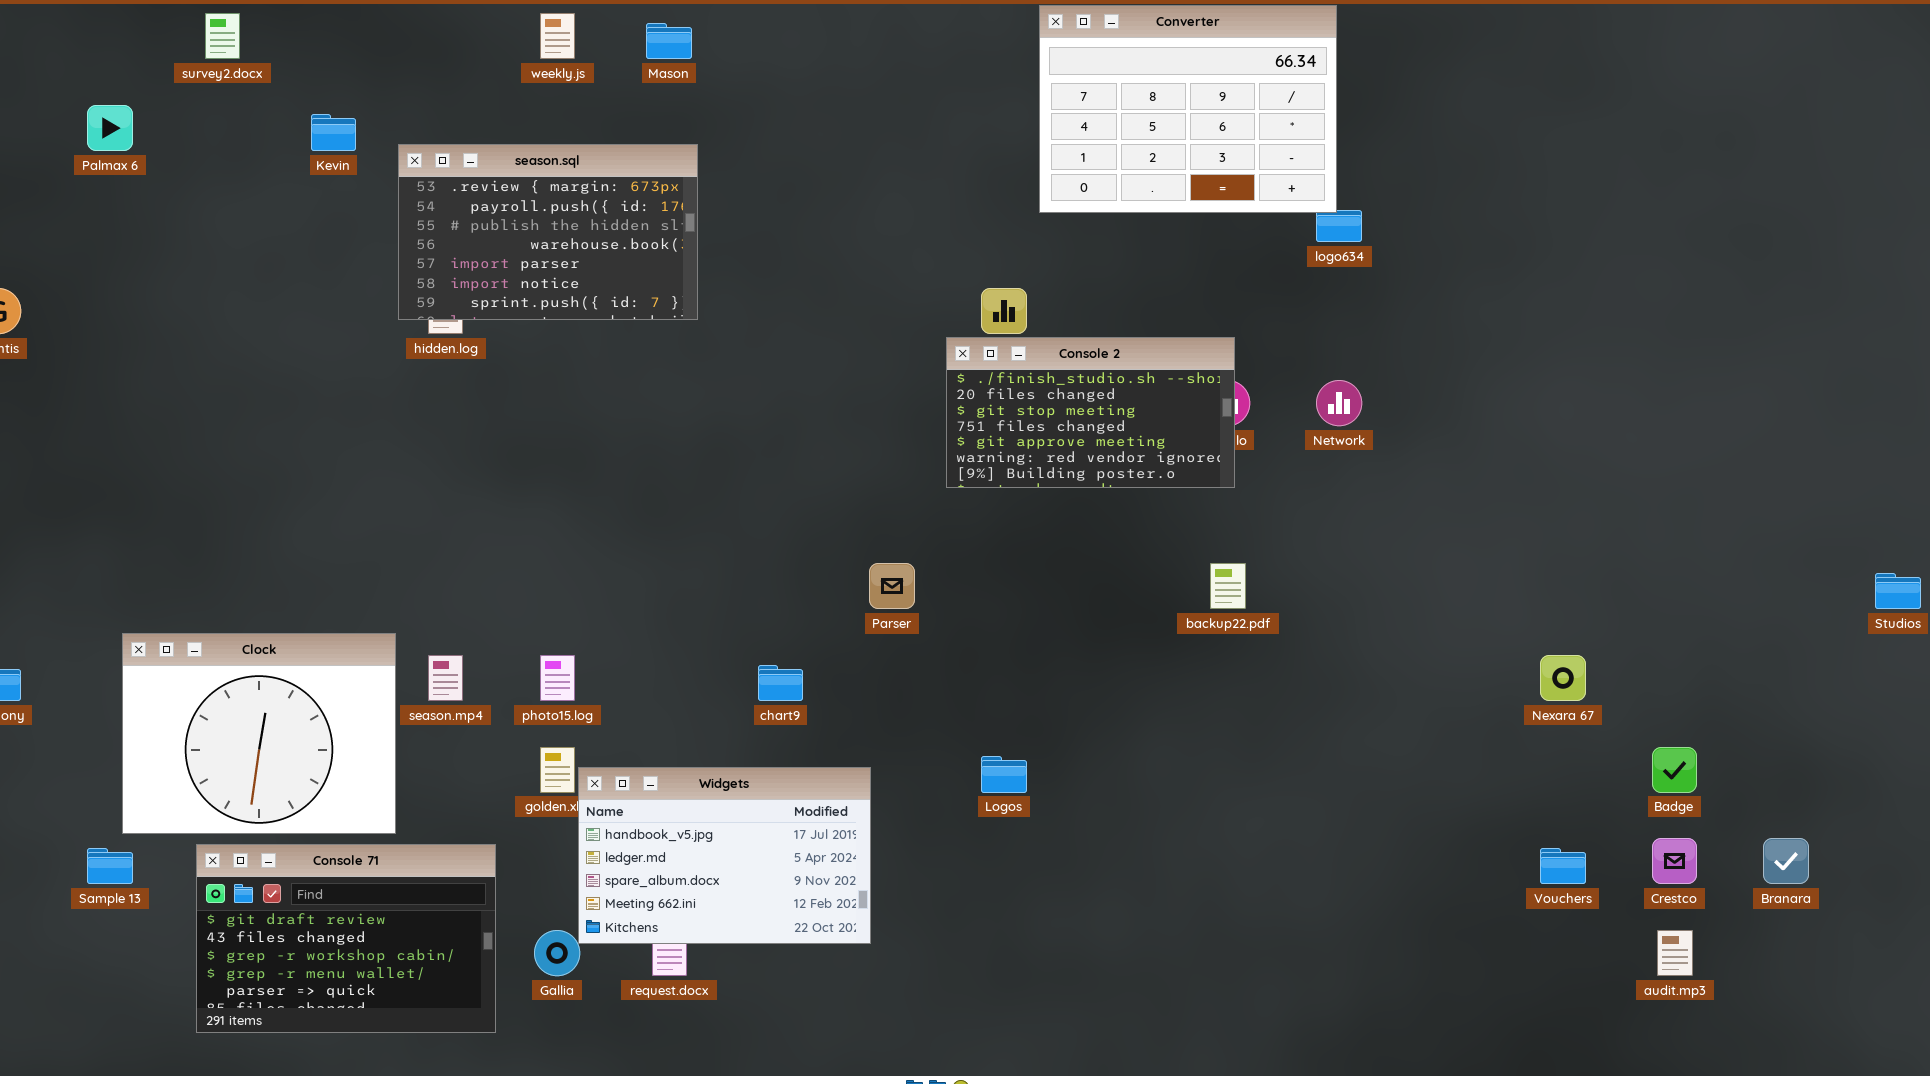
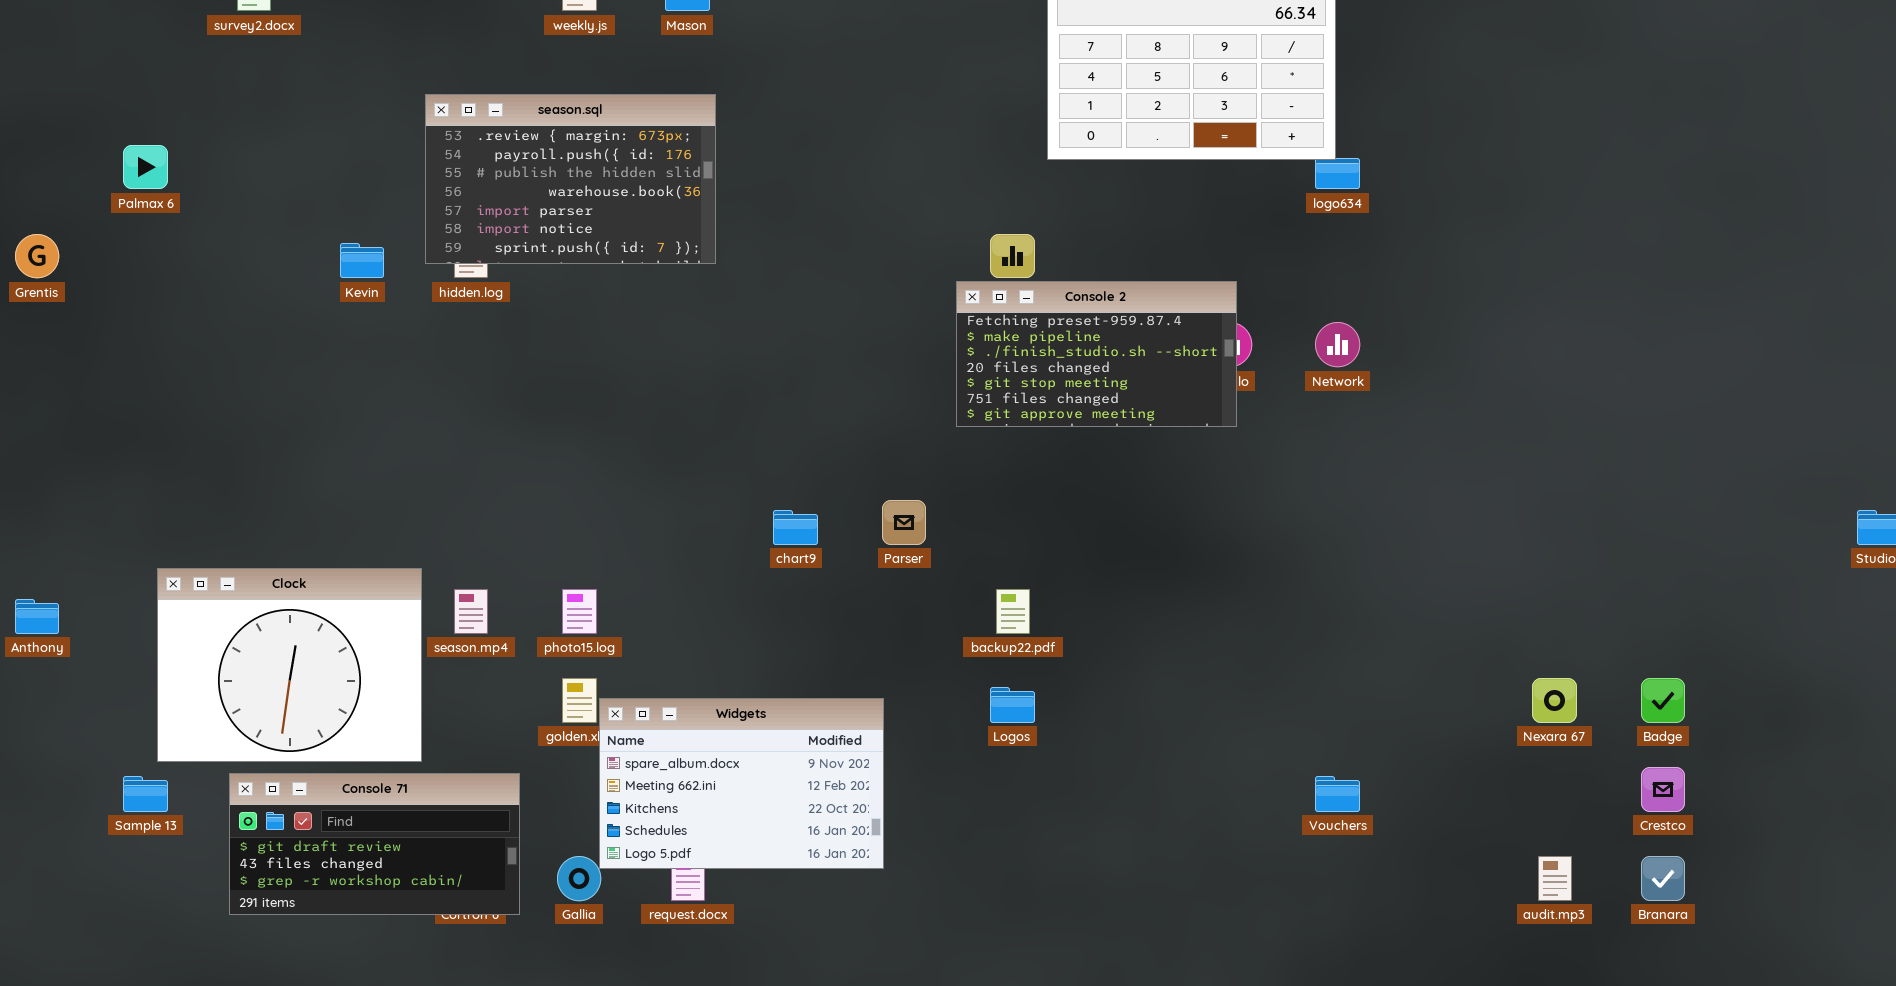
Palmax 6: [87,105,133,151] -> [123,145,168,189], moved
Kevin: [311,114,356,151] -> [340,243,384,278], moved
Console 2: [946,337,1235,488] -> [956,281,1237,427], scrolled up 2 rows
backup22.pdf: [1210,563,1246,609] -> [996,589,1030,634], moved
Nexara 67: [1540,655,1586,701] -> [1532,678,1577,723], moved
chart9: [758,665,803,701] -> [773,510,818,545], moved
Widgets: [578,767,871,944] -> [599,698,884,869], scrolled down 2 rows
Branara: [1763,838,1809,884] -> [1641,856,1685,901], moved
Console 71: [196,844,496,1033] -> [229,773,520,915], resized
Vouchers: [1540,848,1586,884] -> [1315,776,1360,812], moved
audit.mp3: [1657,930,1693,976] -> [1538,856,1572,901], moved

